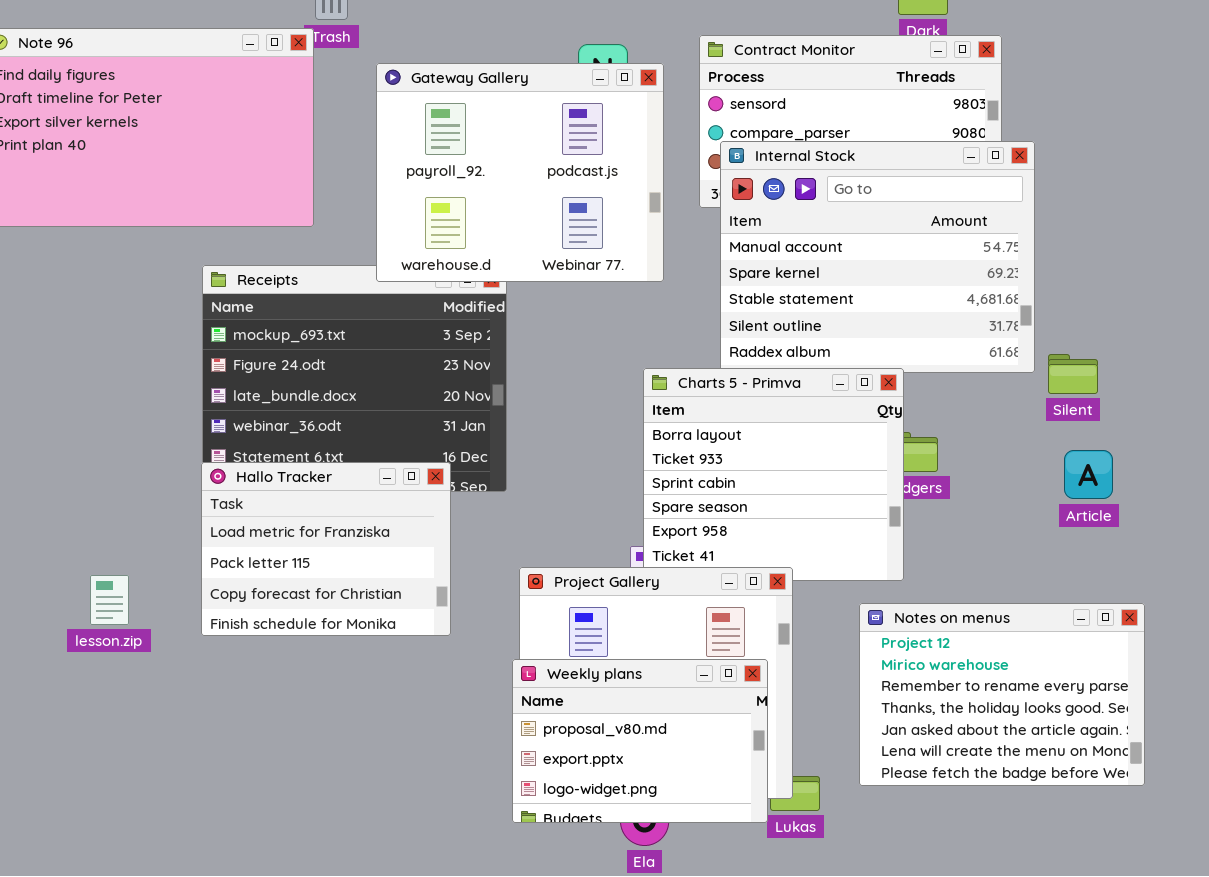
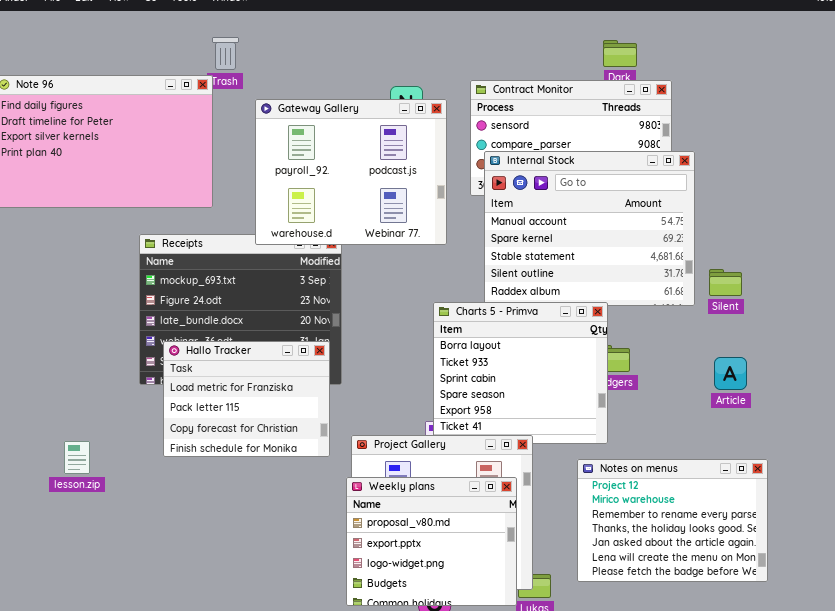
Silent: [1048,354,1098,394] -> [709,269,742,296], moved
Hallo Tracker: [201,462,451,636] -> [163,341,330,457], moved
Weekly plans: [512,659,768,823] -> [346,477,517,606], resized

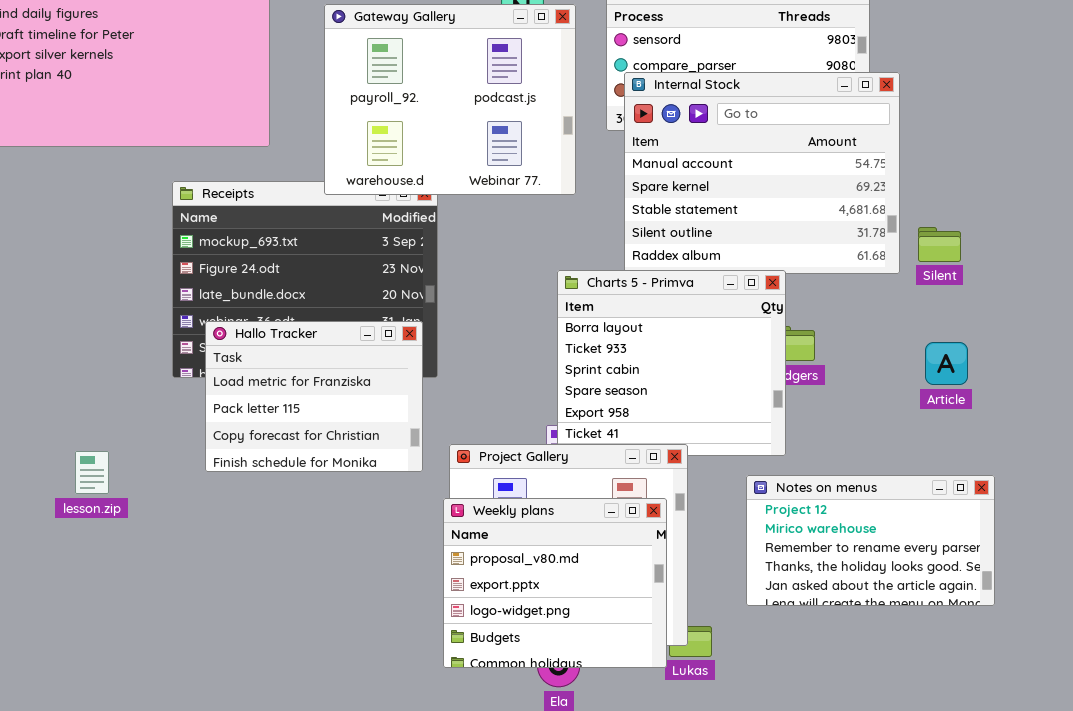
Notes on menus: [577,459,768,582] -> [746,475,995,606], resized

